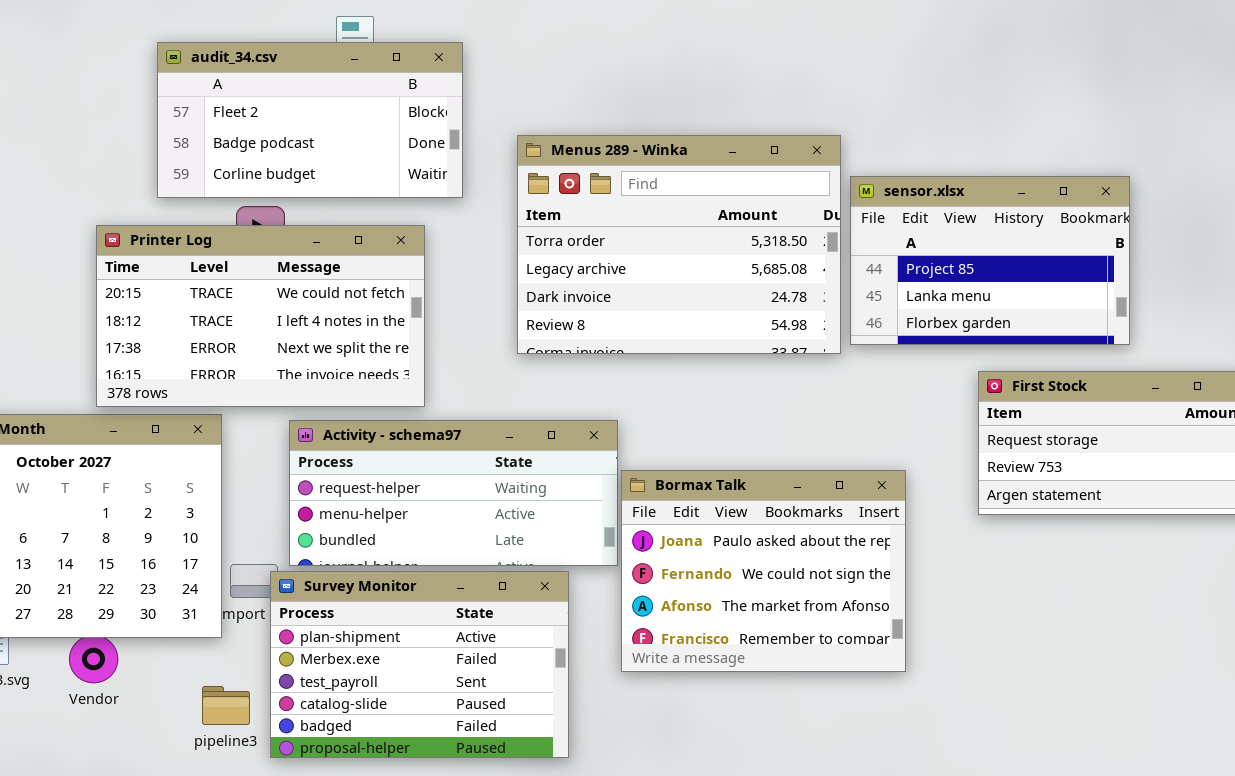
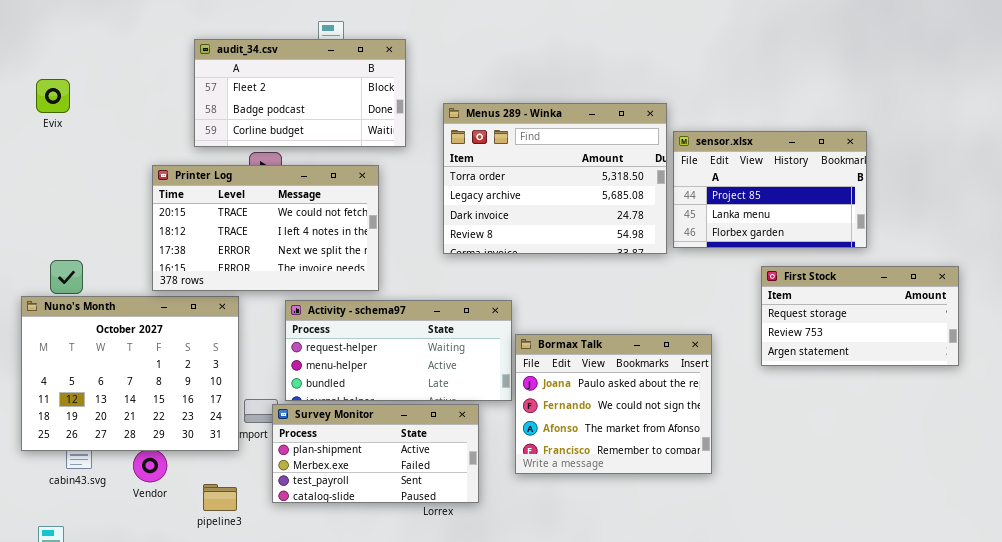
Survey Monitor: [270,571,569,758] -> [272,404,479,503], resized
pipeline3: [202,686,250,725] -> [203,484,237,511], moved

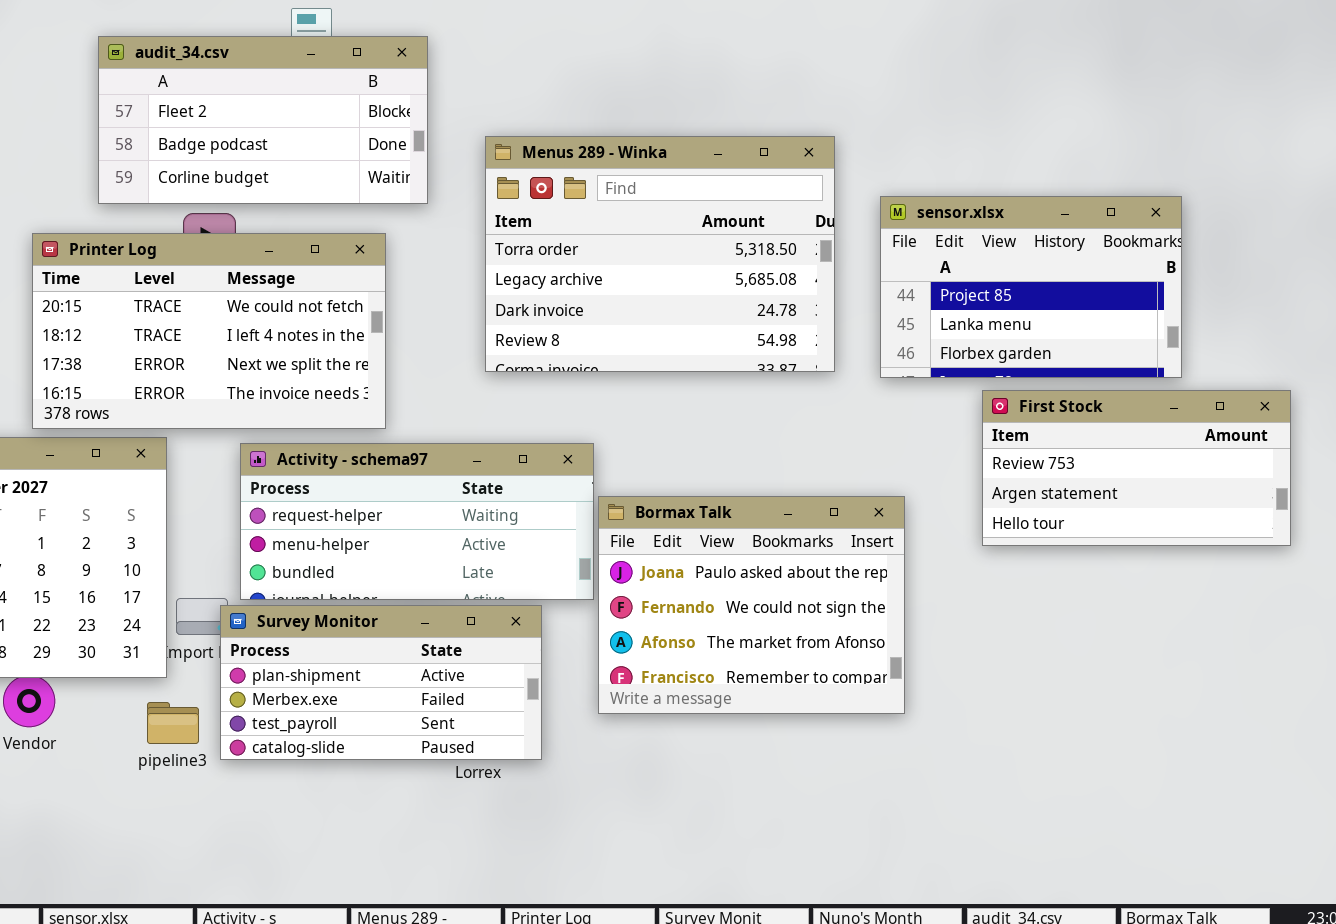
sensor.xlsx: [673,131,867,248] -> [880,196,1182,378], moved
First Stock: [761,266,959,366] -> [982,390,1291,546], scrolled down 1 row
pipeline3: [203,484,237,511] -> [147,702,199,744], moved

